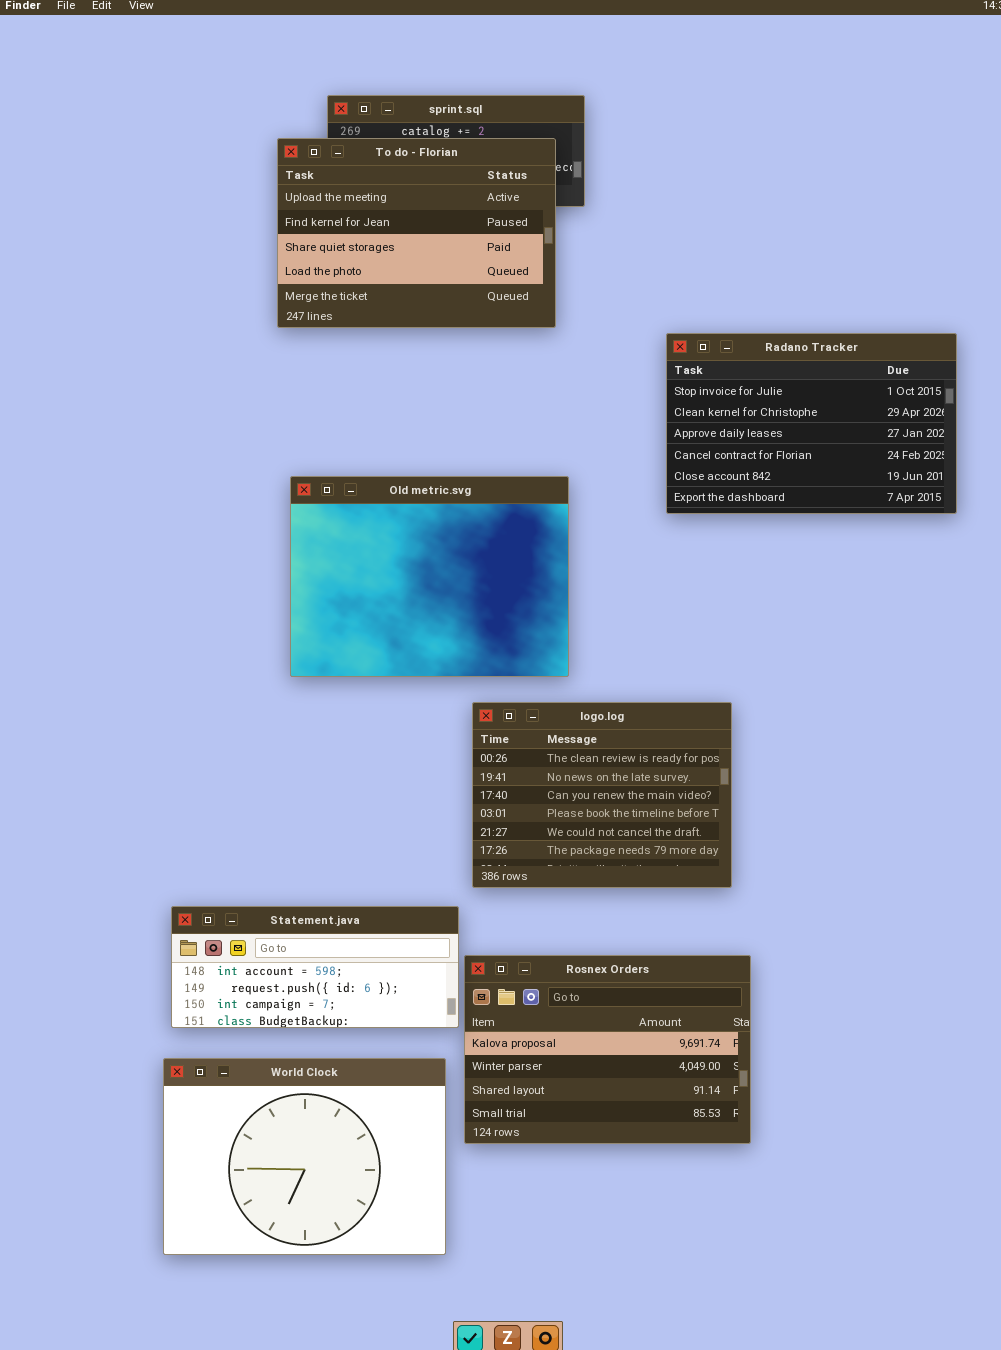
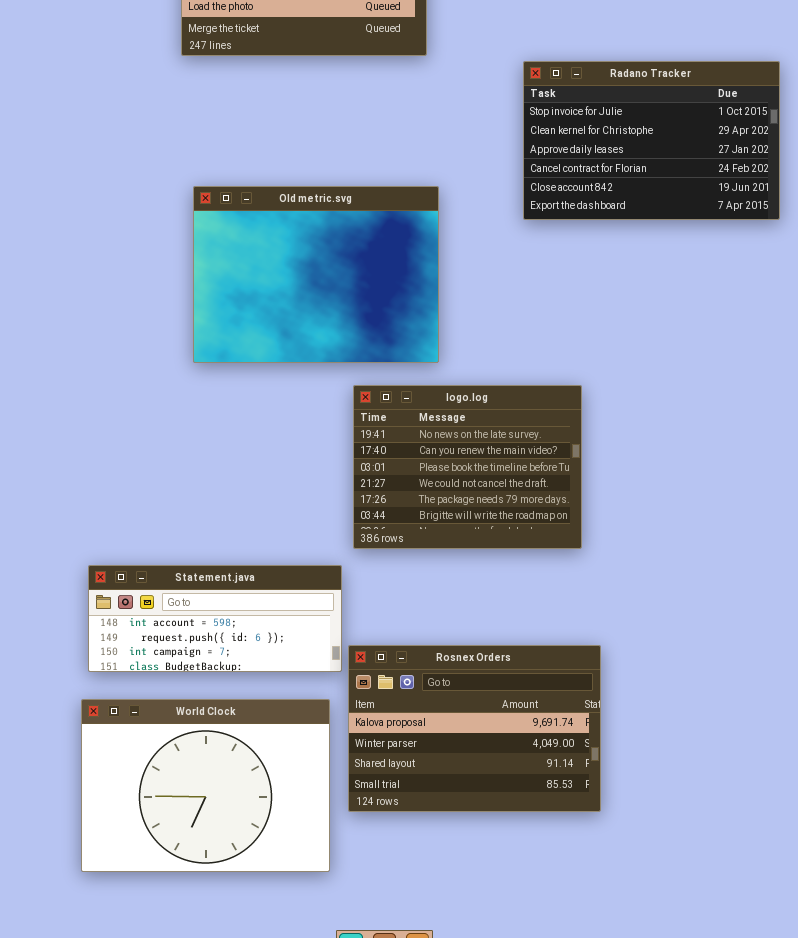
logo.log: [472,702,732,888] -> [353,385,582,549], scrolled down 1 row
Rosnex Orders: [464,955,751,1144] -> [348,645,601,812], moved

